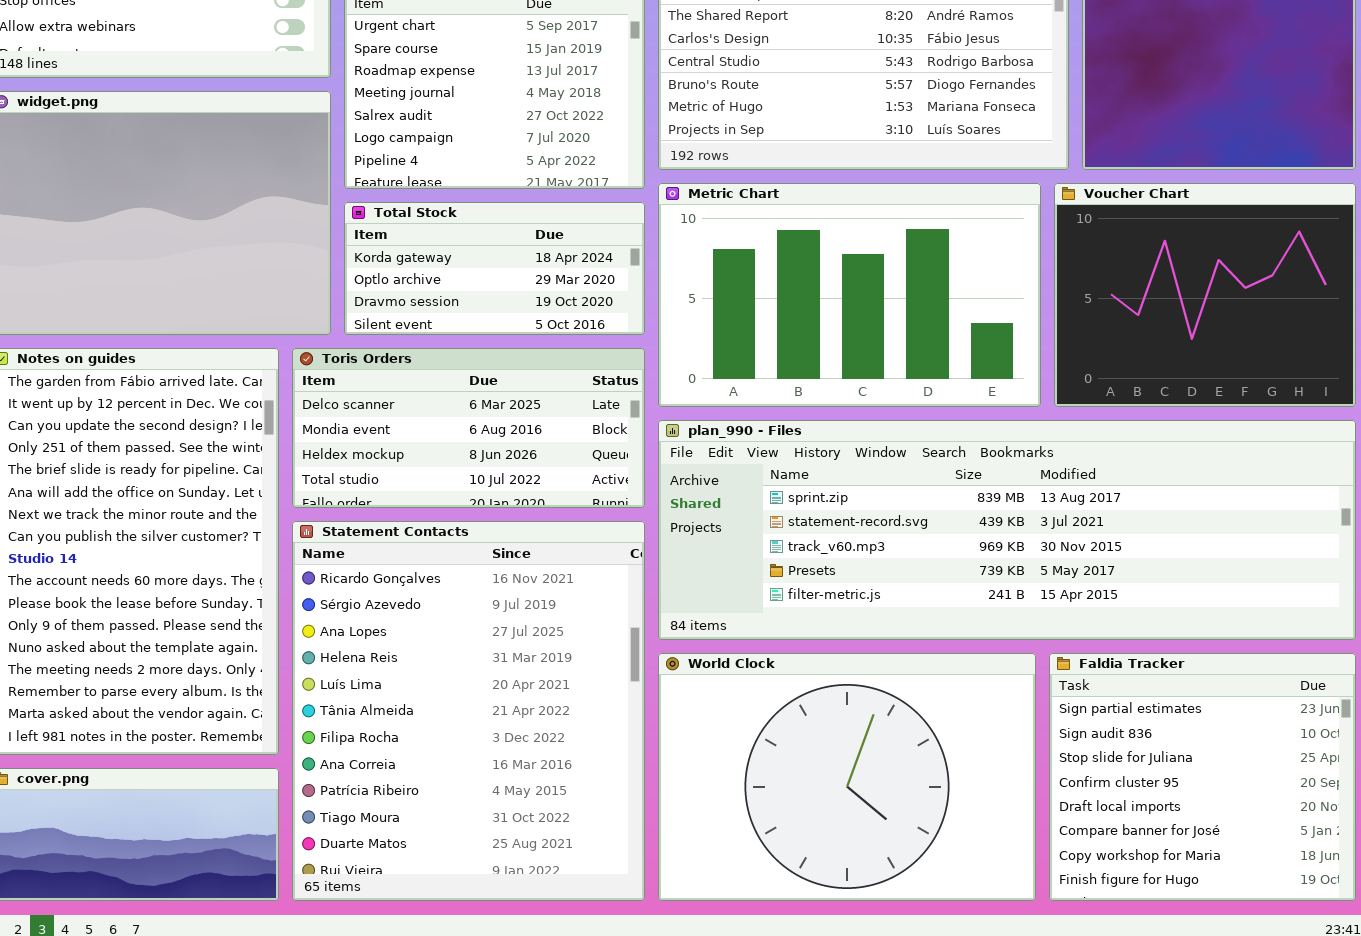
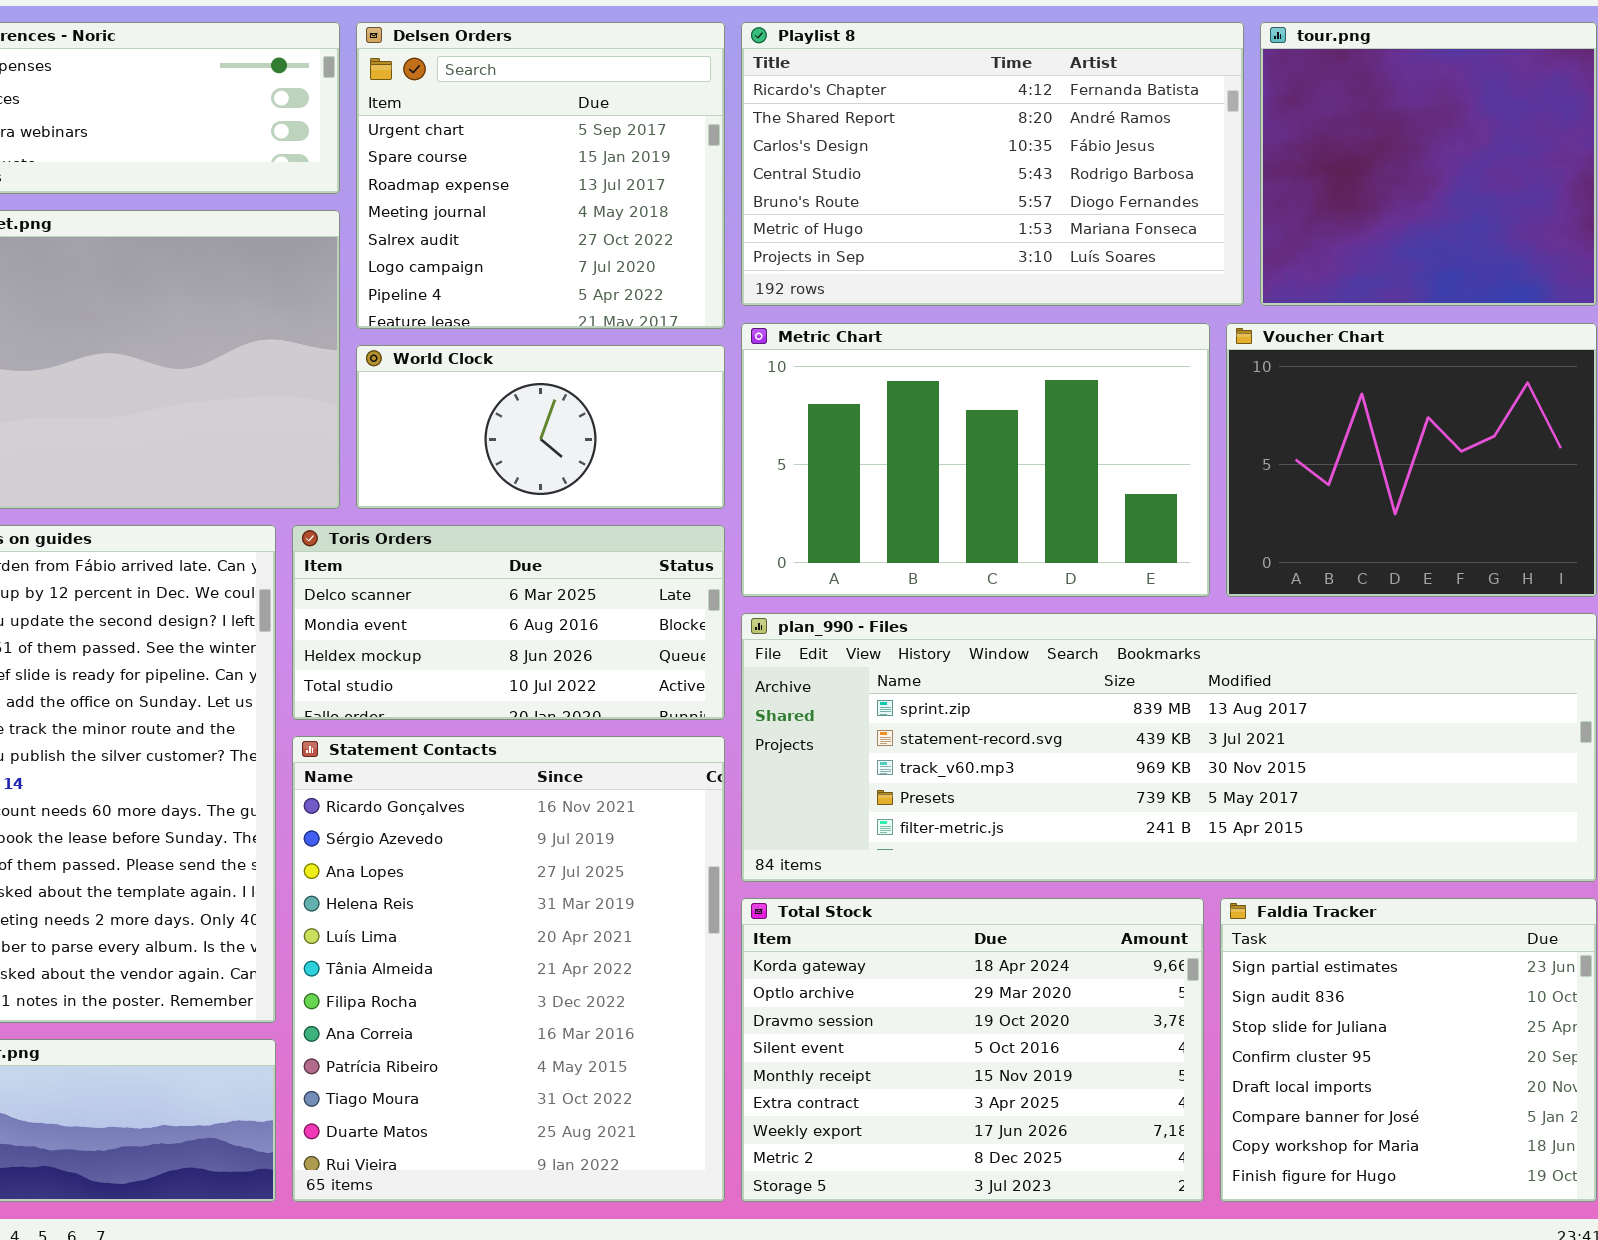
Total Stock: [344,202,645,335] -> [741,898,1204,1202], moved, resized
World Clock: [658,653,1036,901] -> [356,345,725,509], moved, resized

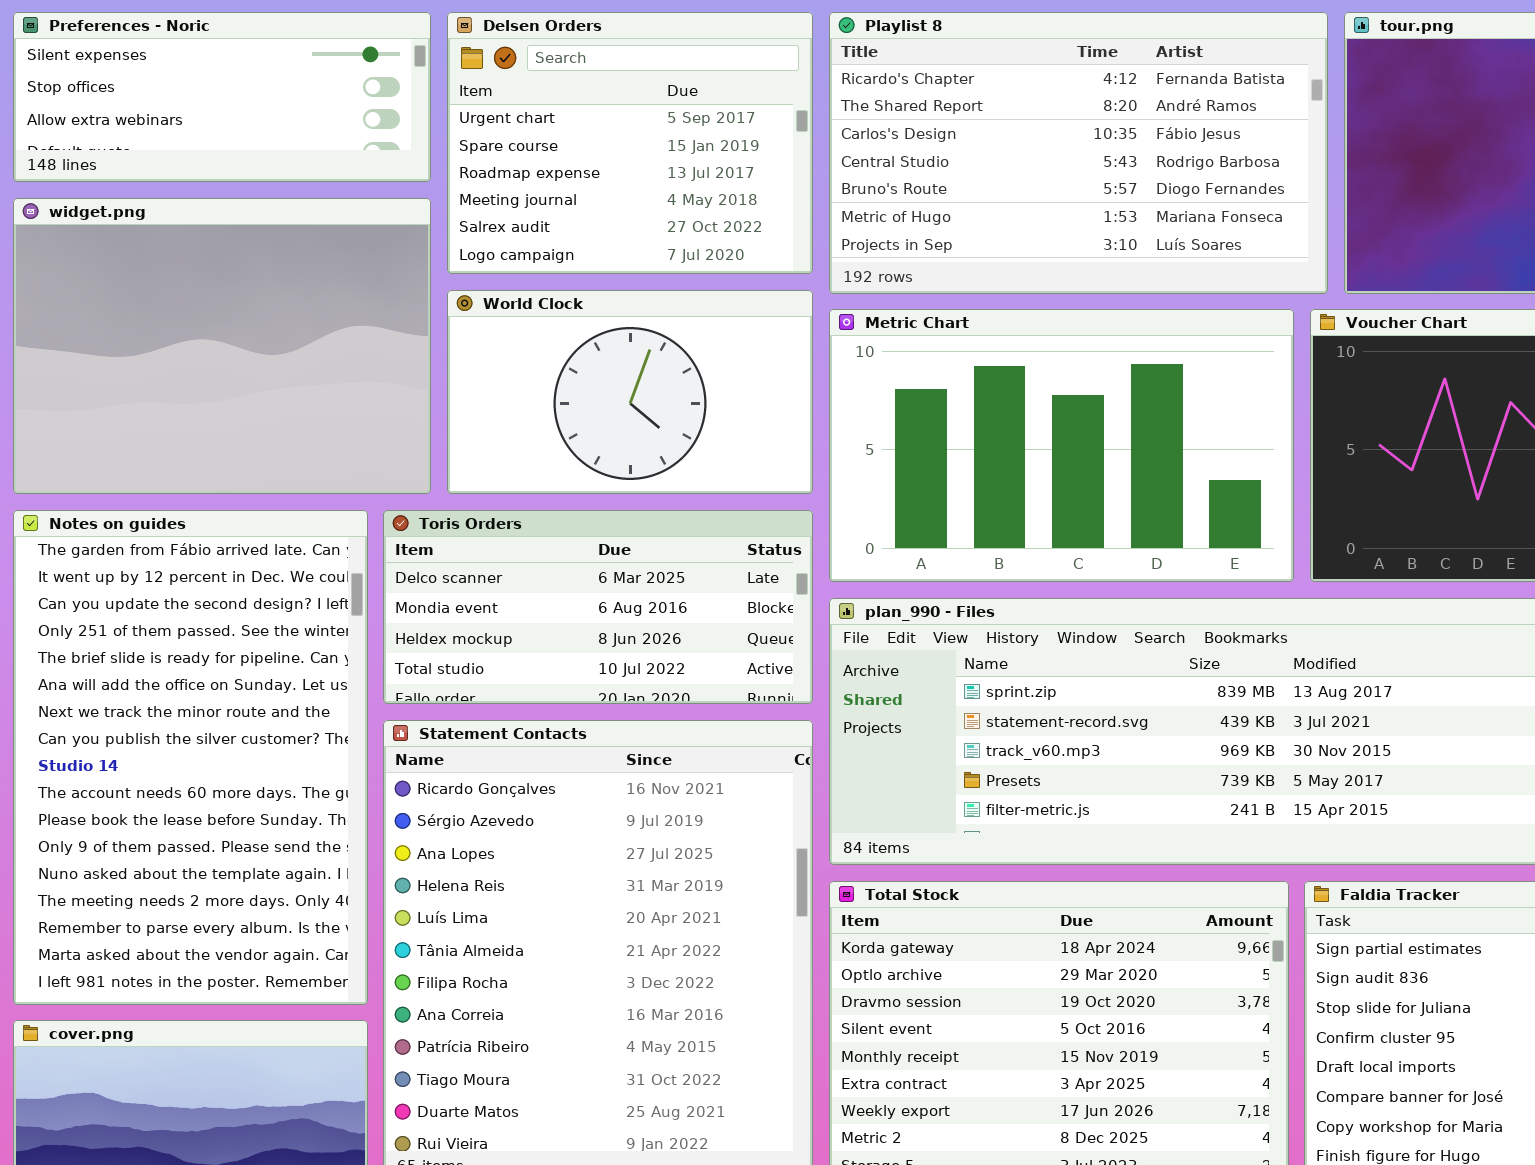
Delsen Orders: [356,22,725,329] -> [447,12,813,274], resized
World Clock: [356,345,725,509] -> [447,290,813,494], resized

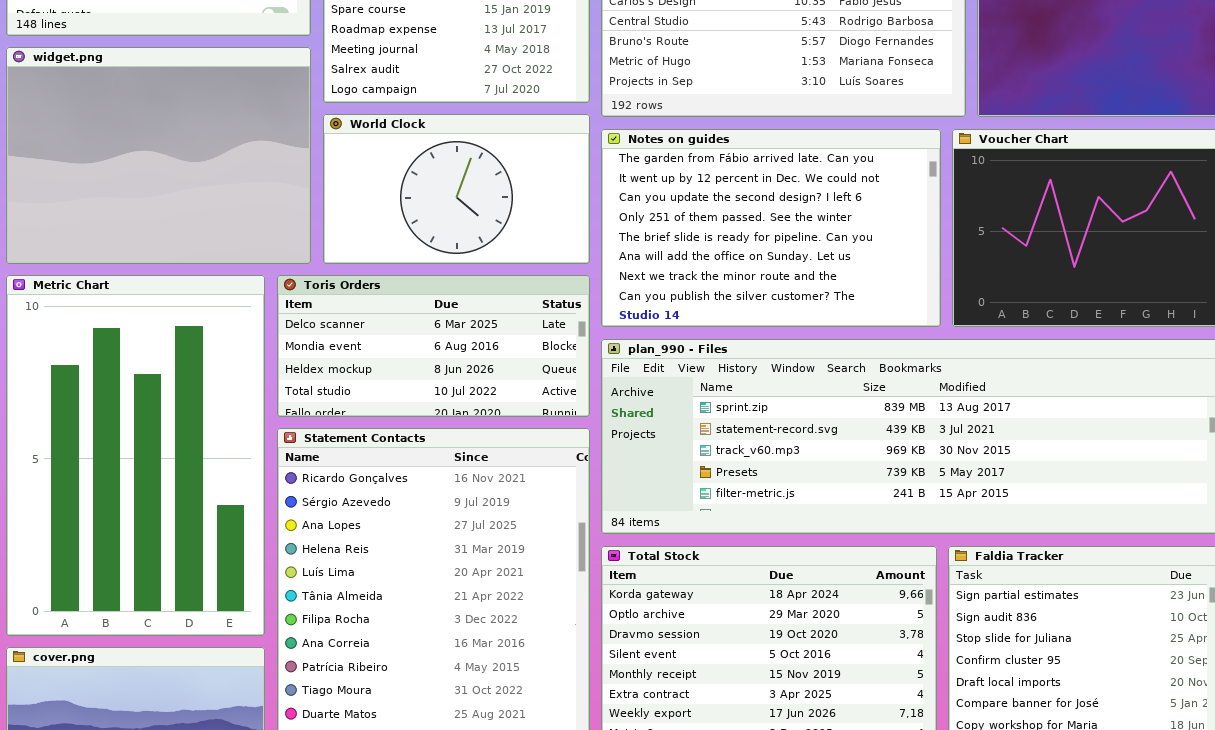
Metric Chart: [829,309,1294,582] -> [6,275,265,636], moved, resized
Notes on guides: [13,510,368,1005] -> [601,129,941,327], moved, resized

